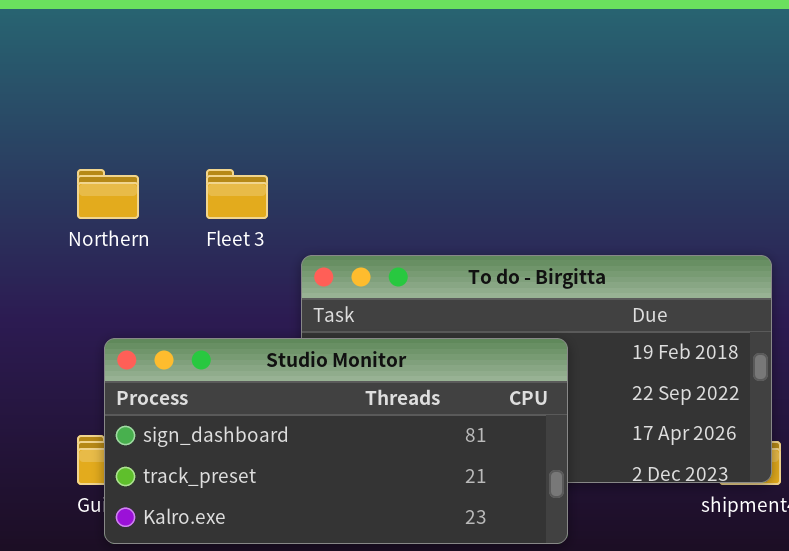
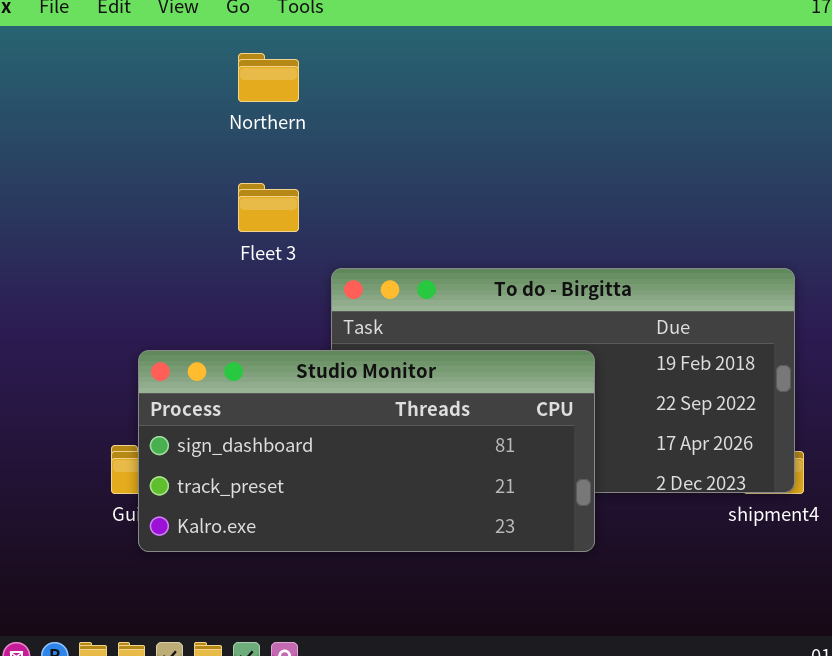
Northern: [77,169,139,219] -> [238,53,299,102], moved

